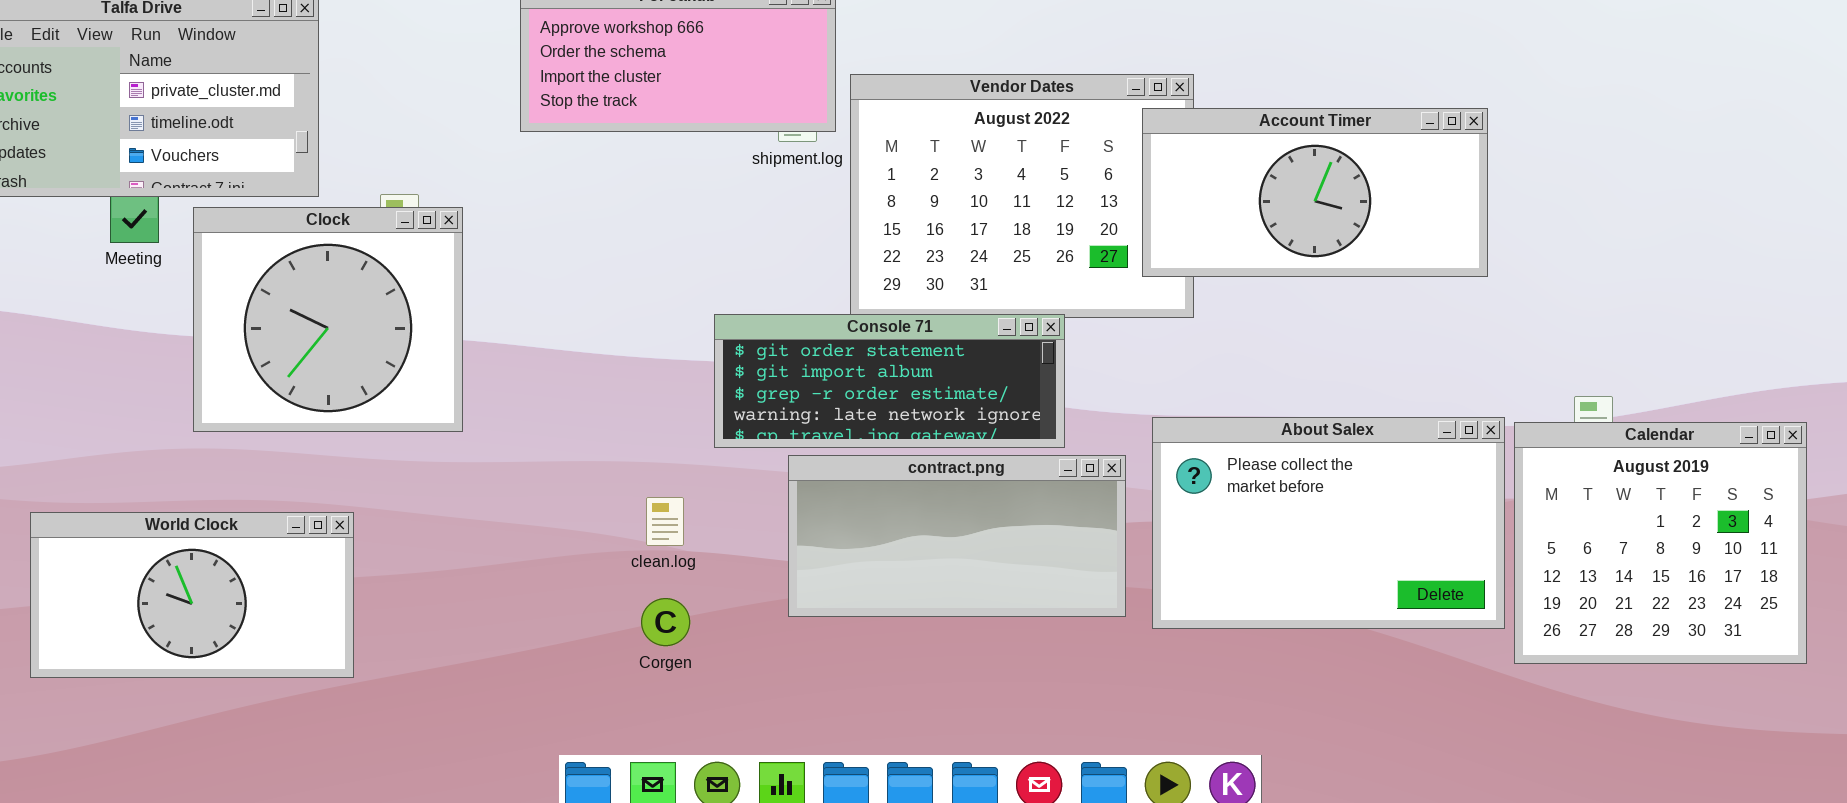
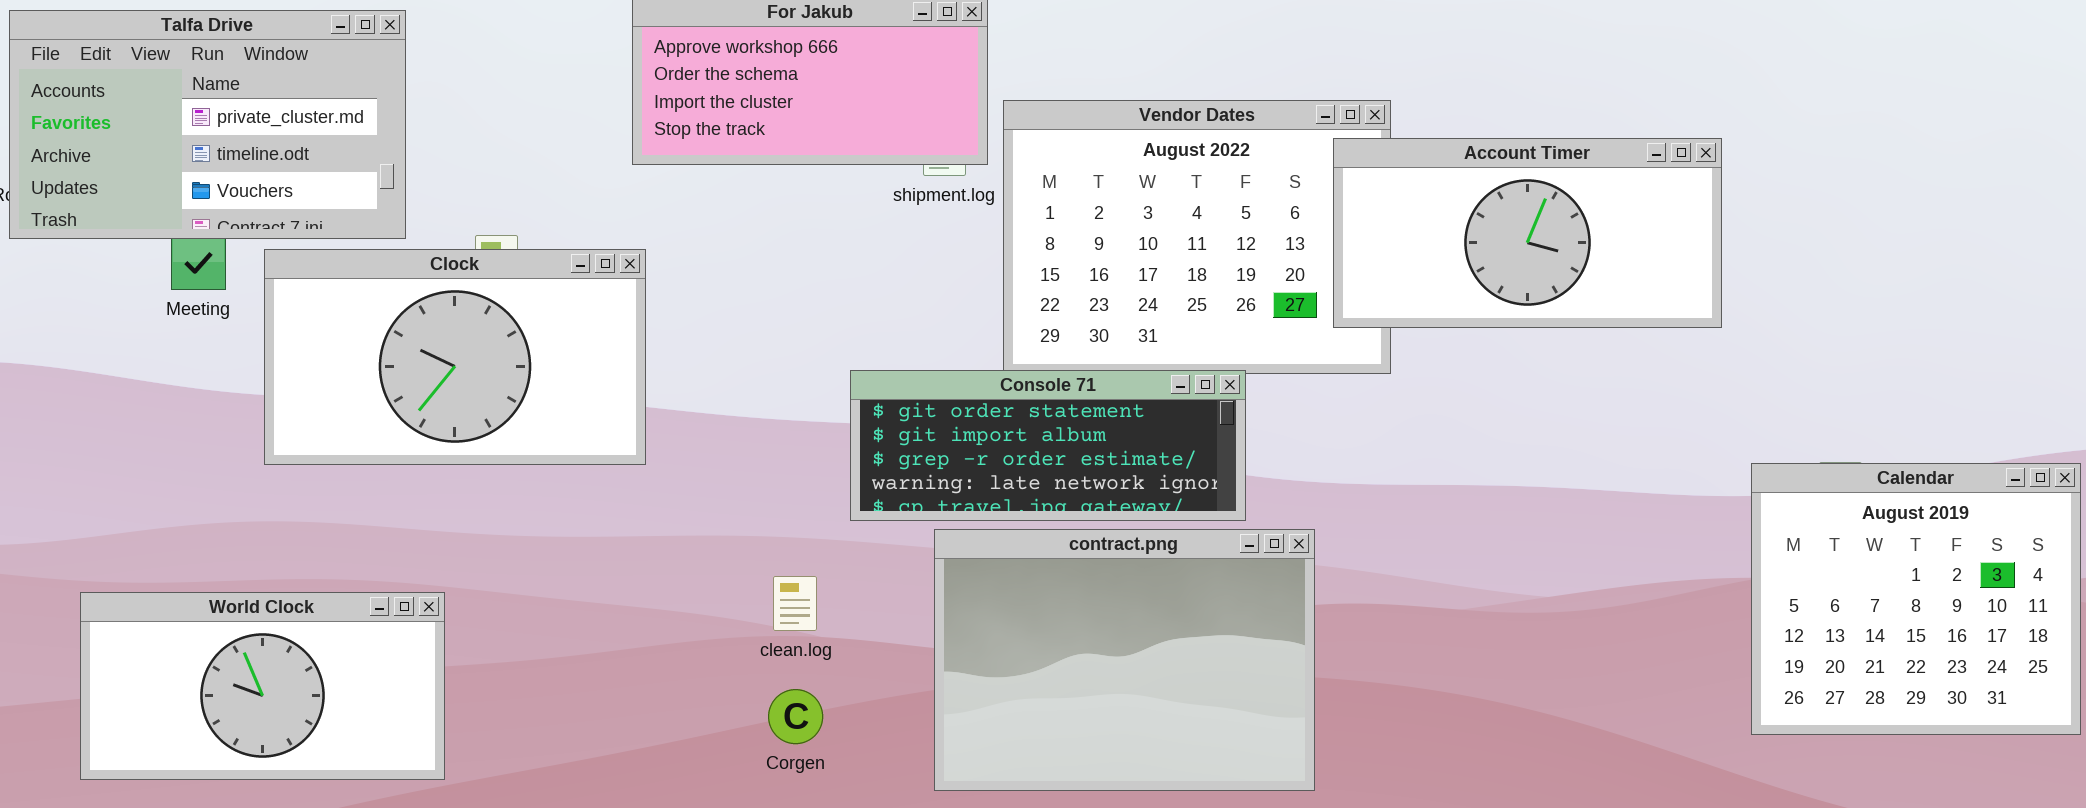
Clock: [193,207,463,432] -> [264,249,646,465], resized
About Salex: [1152,417,1505,629] -> none, closed
Calendar: [1514,422,1807,664] -> [1751,463,2081,735], moved
contract.png: [788,455,1126,617] -> [934,529,1315,791], resized

